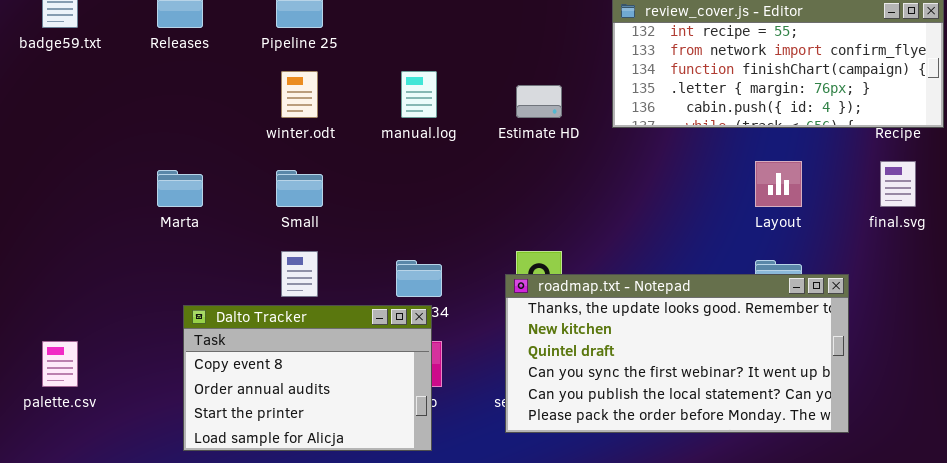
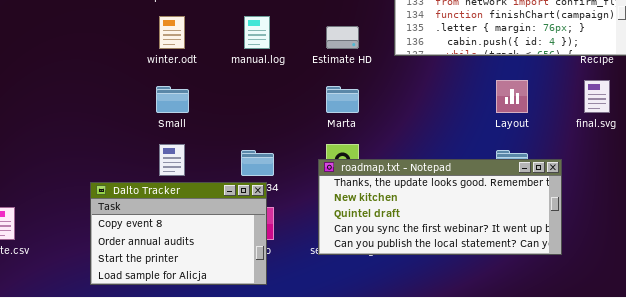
Marta: [157,170,203,207] -> [326,86,359,113], moved
roadmap.txt - Notepad: [505,274,849,433] -> [318,159,562,255], resized

